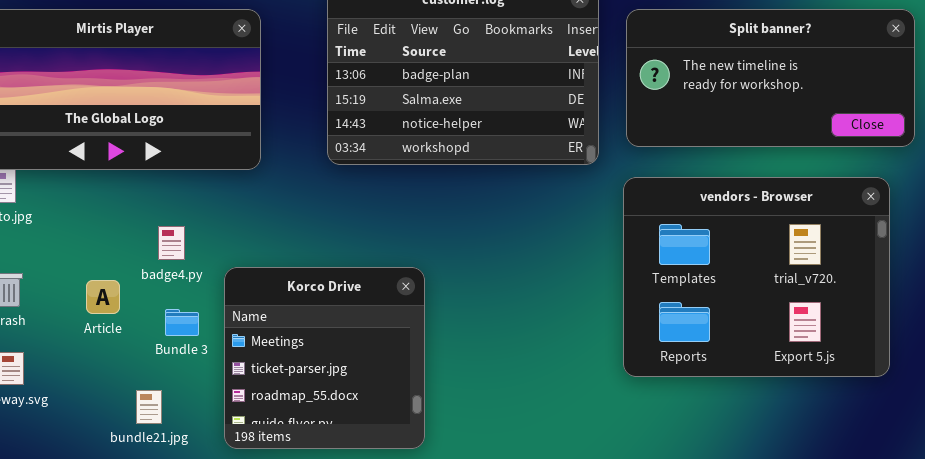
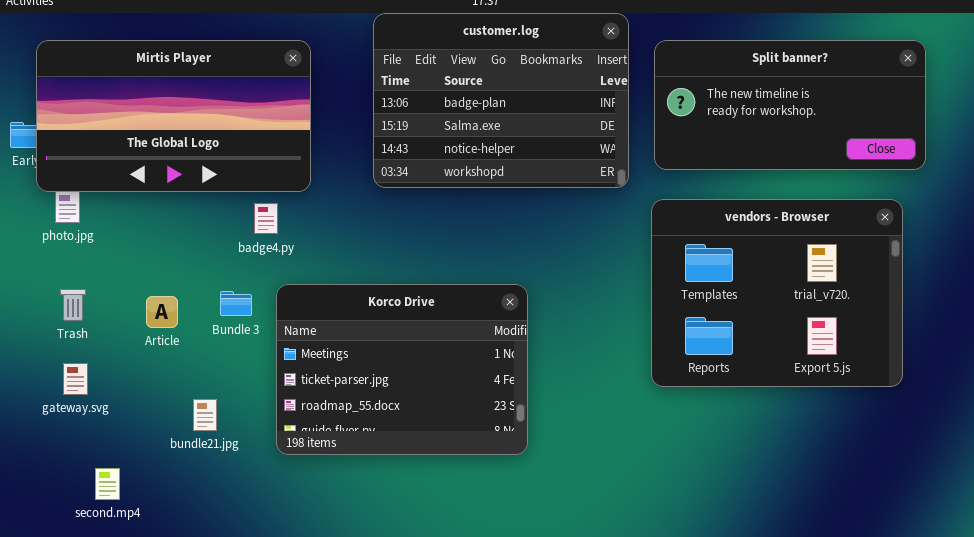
badge4.py: [158,226,185,260] -> [254,203,278,234], moved
Korco Drive: [224,267,425,449] -> [276,284,528,455], resized
Bundle 3: [165,309,199,336] -> [220,291,252,316], moved

